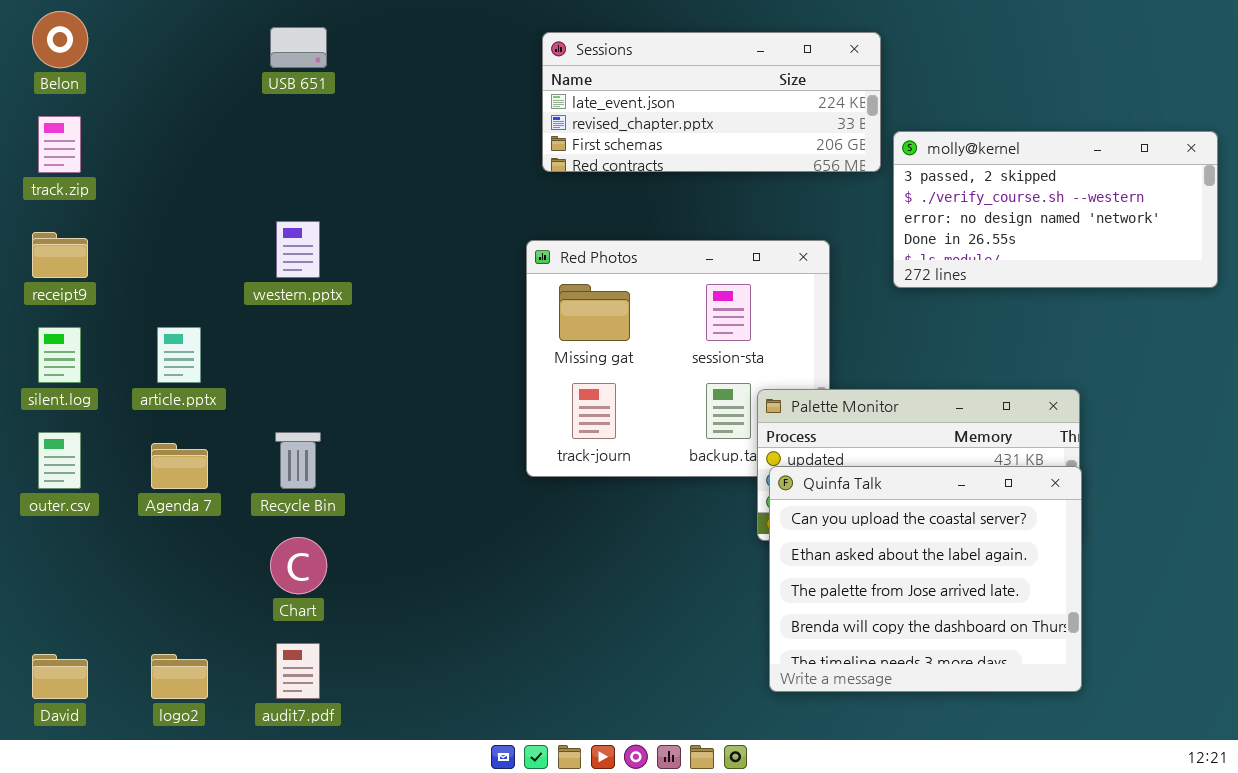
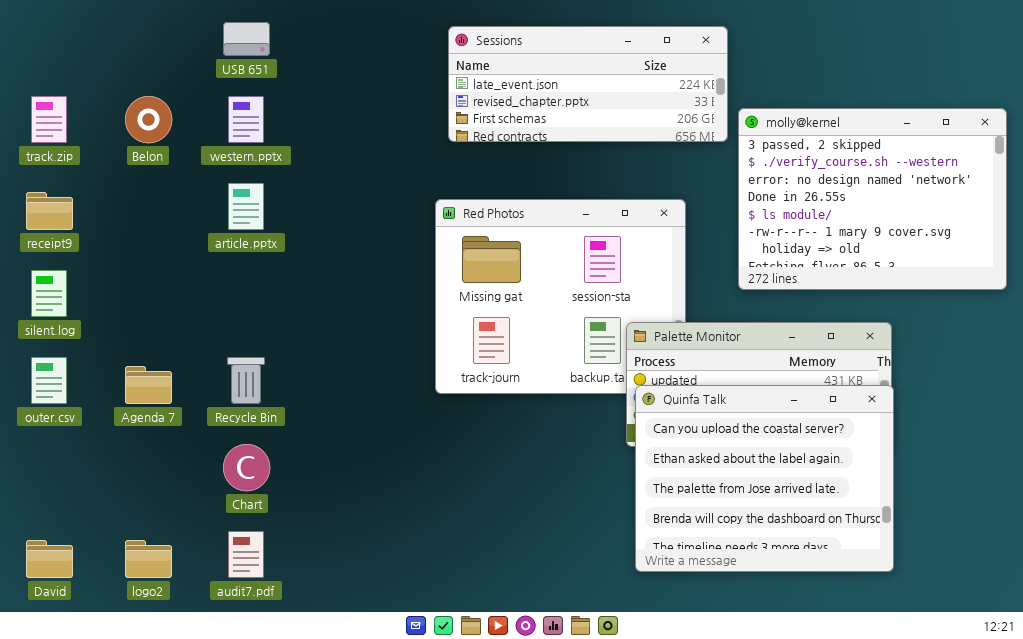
Belon: [32,11,88,68] -> [125,96,172,143], moved
molly@kernel: [893,131,1218,288] -> [738,108,1007,290], resized
western.pptx: [276,221,320,278] -> [228,96,264,143], moved
article.pptx: [157,327,201,383] -> [228,183,264,230], moved

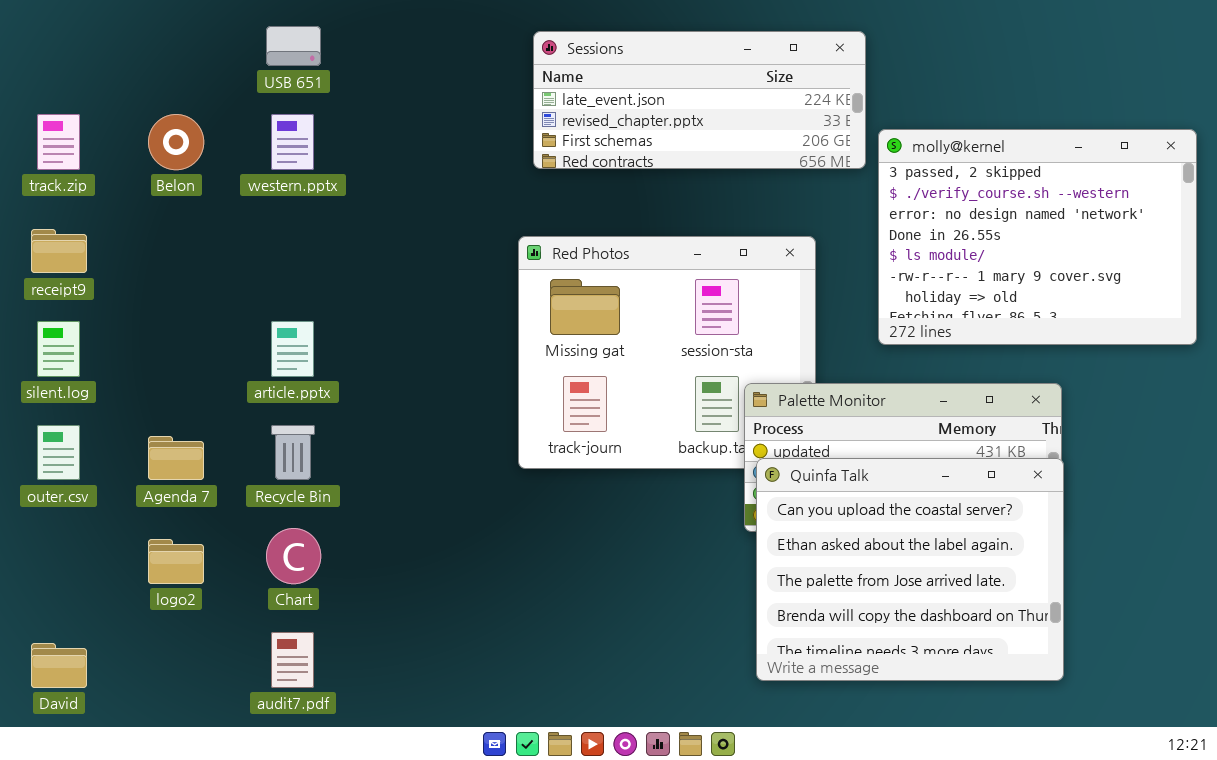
article.pptx: [228,183,264,230] -> [271,321,314,377], moved
logo2: [125,540,172,578] -> [148,539,204,584], moved

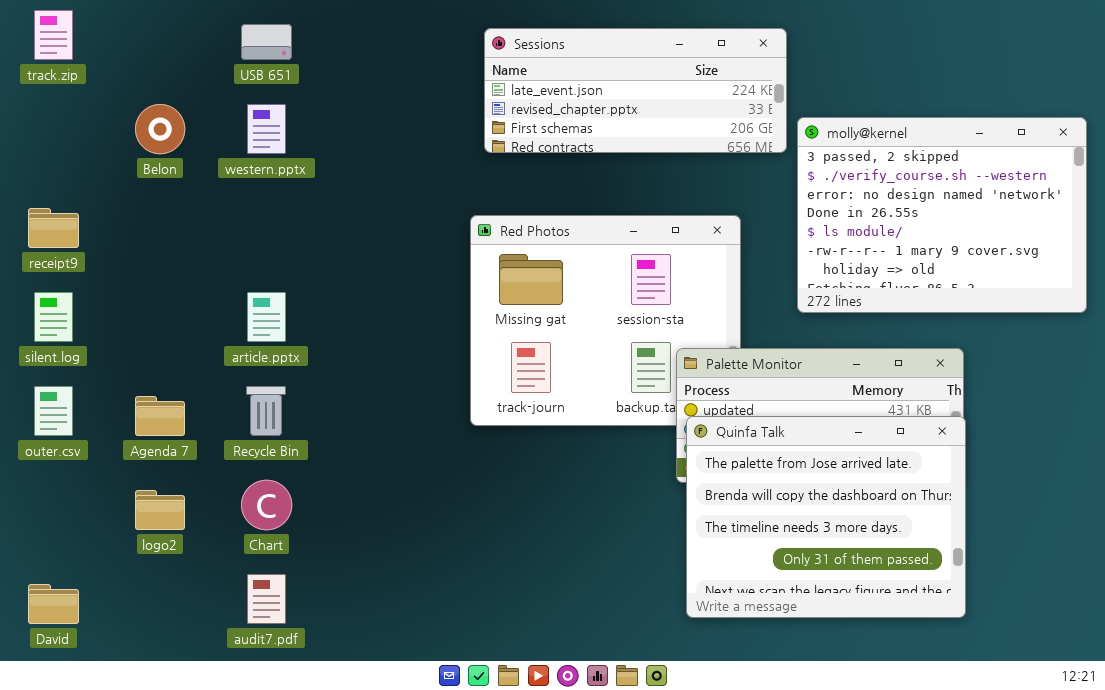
track.zip: [37,114,80,170] -> [34,10,73,60], moved
Quinfa Talk: [756,458,1064,681] -> [686,416,966,618], scrolled down 2 rows

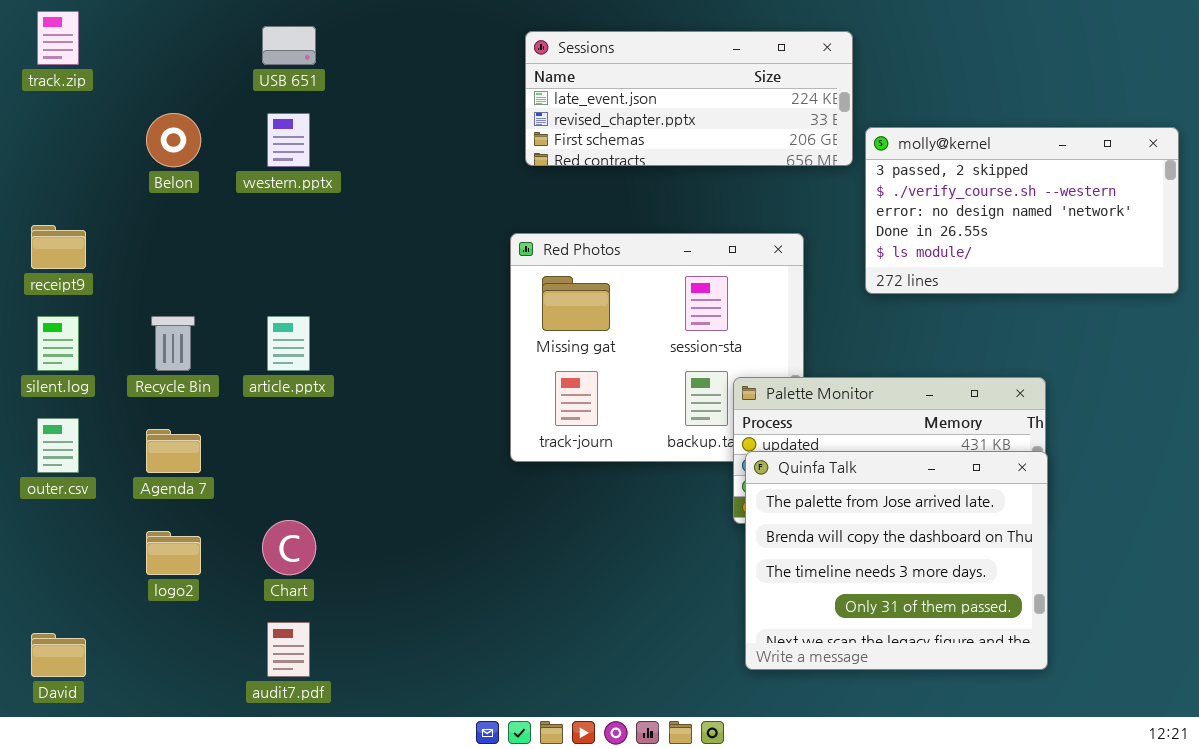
molly@kernel: [797,117,1087,313] -> [865,127,1179,294], resized
Recycle Bin: [246,386,286,436] -> [151,316,195,371], moved

